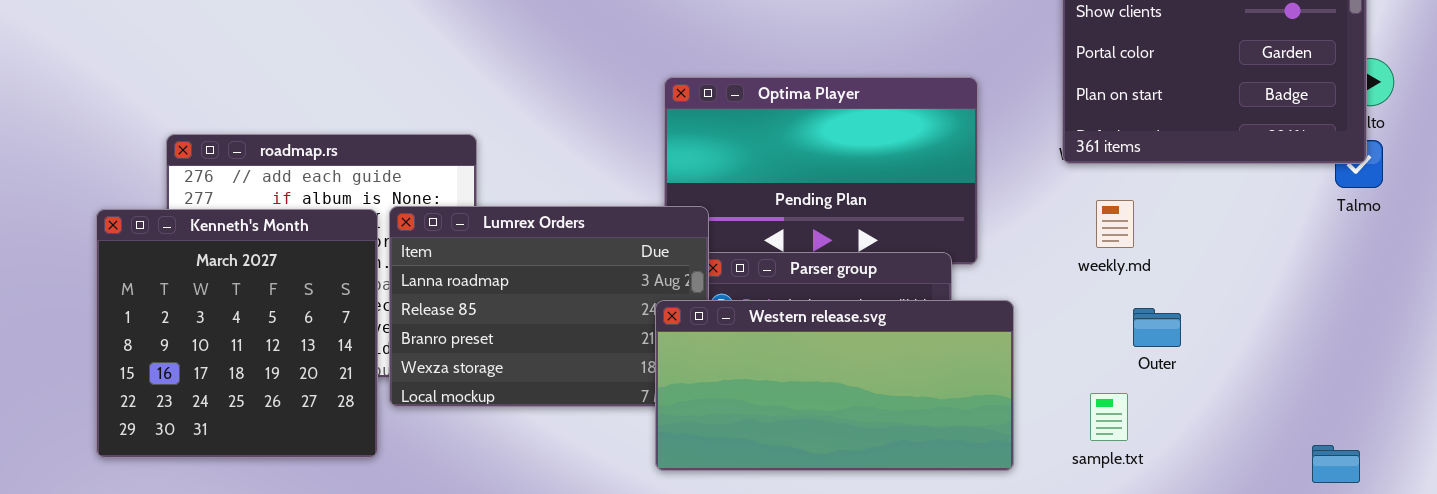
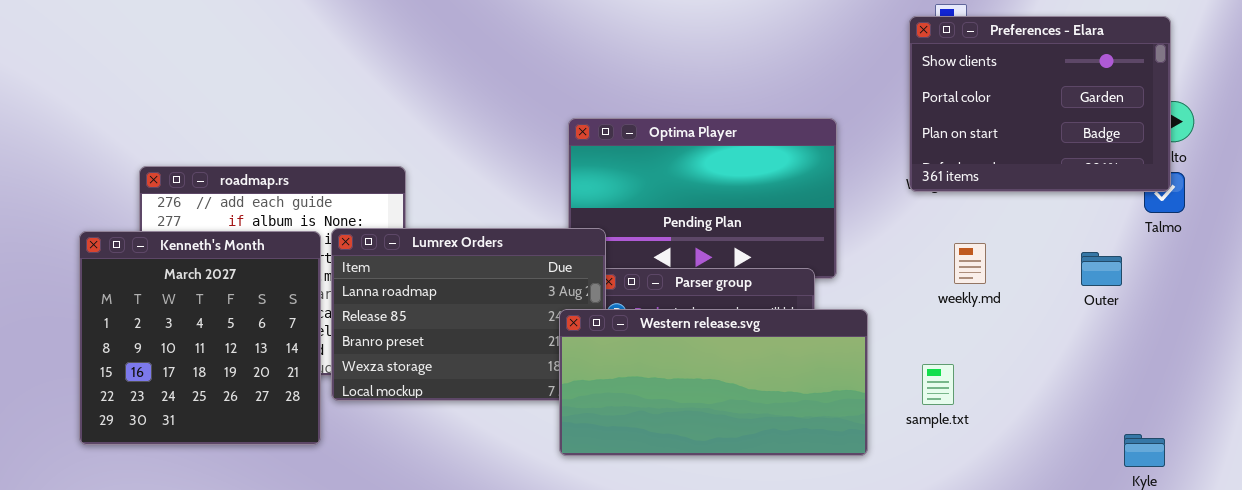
weekly.md: [1096,200,1134,248] -> [954,243,986,284], moved
Outer: [1133,308,1181,347] -> [1081,252,1122,286], moved
sample.txt: [1090,393,1128,441] -> [922,364,954,405], moved

